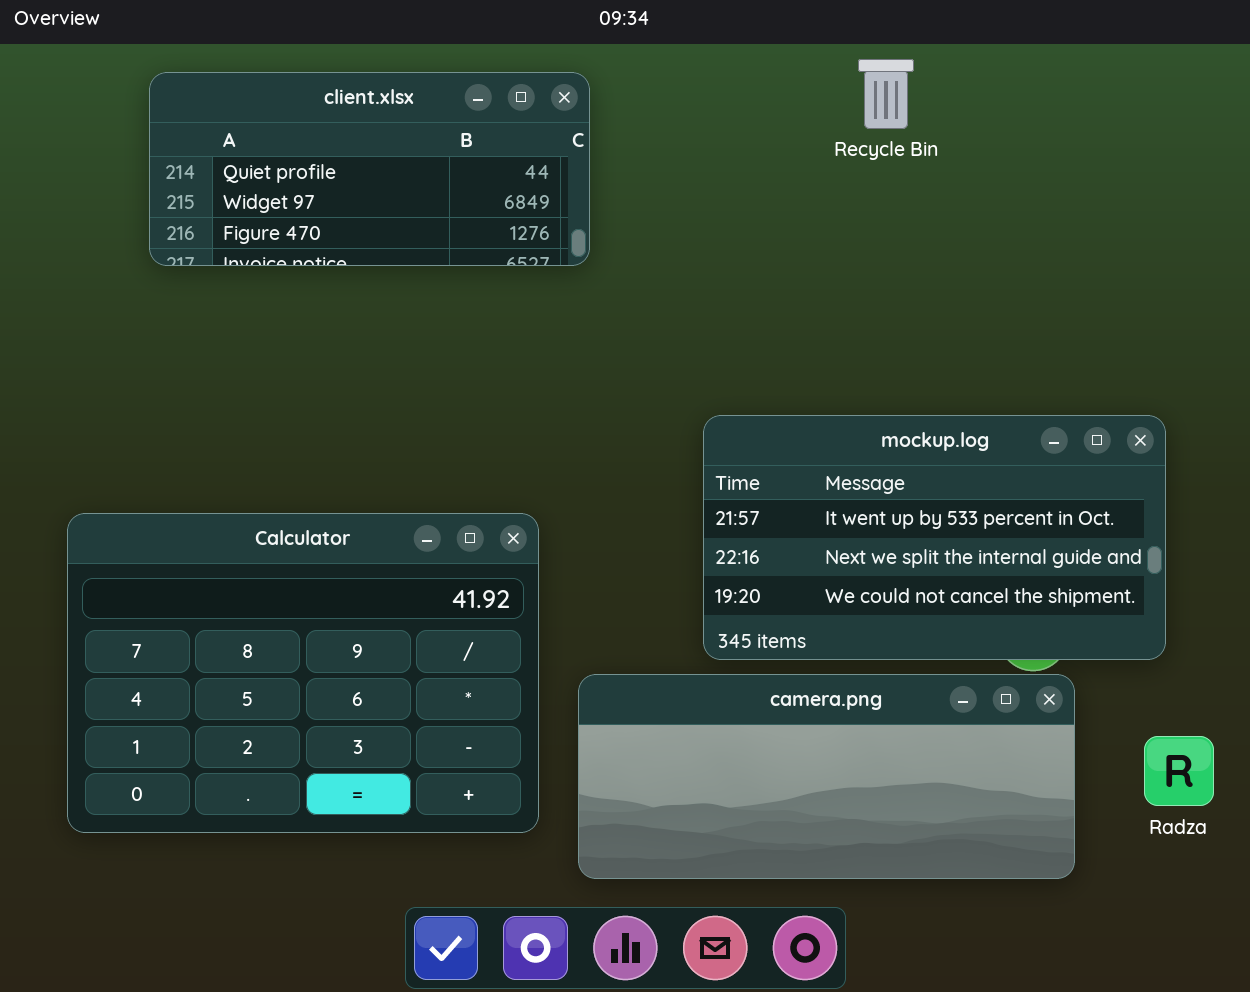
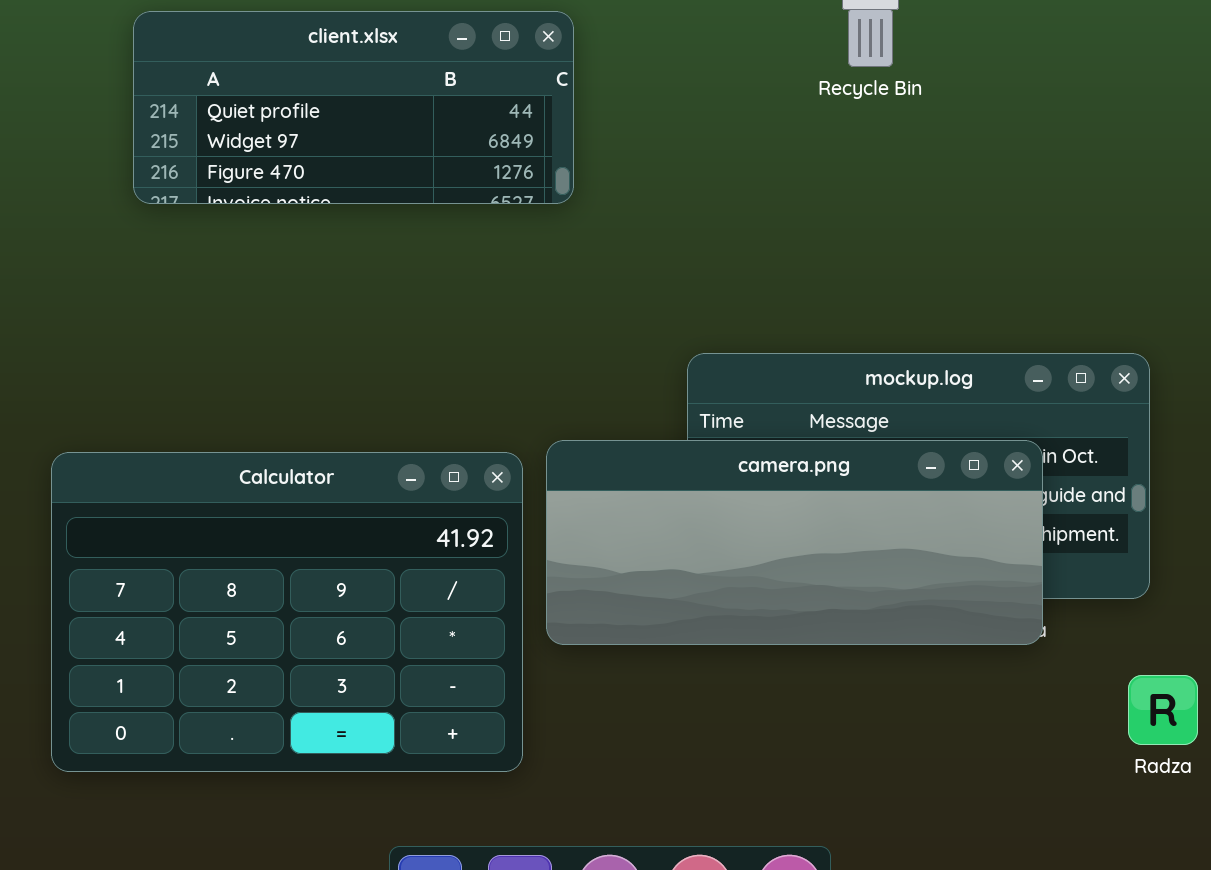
camera.png: [578,674,1075,879] -> [546,440,1043,645], moved

